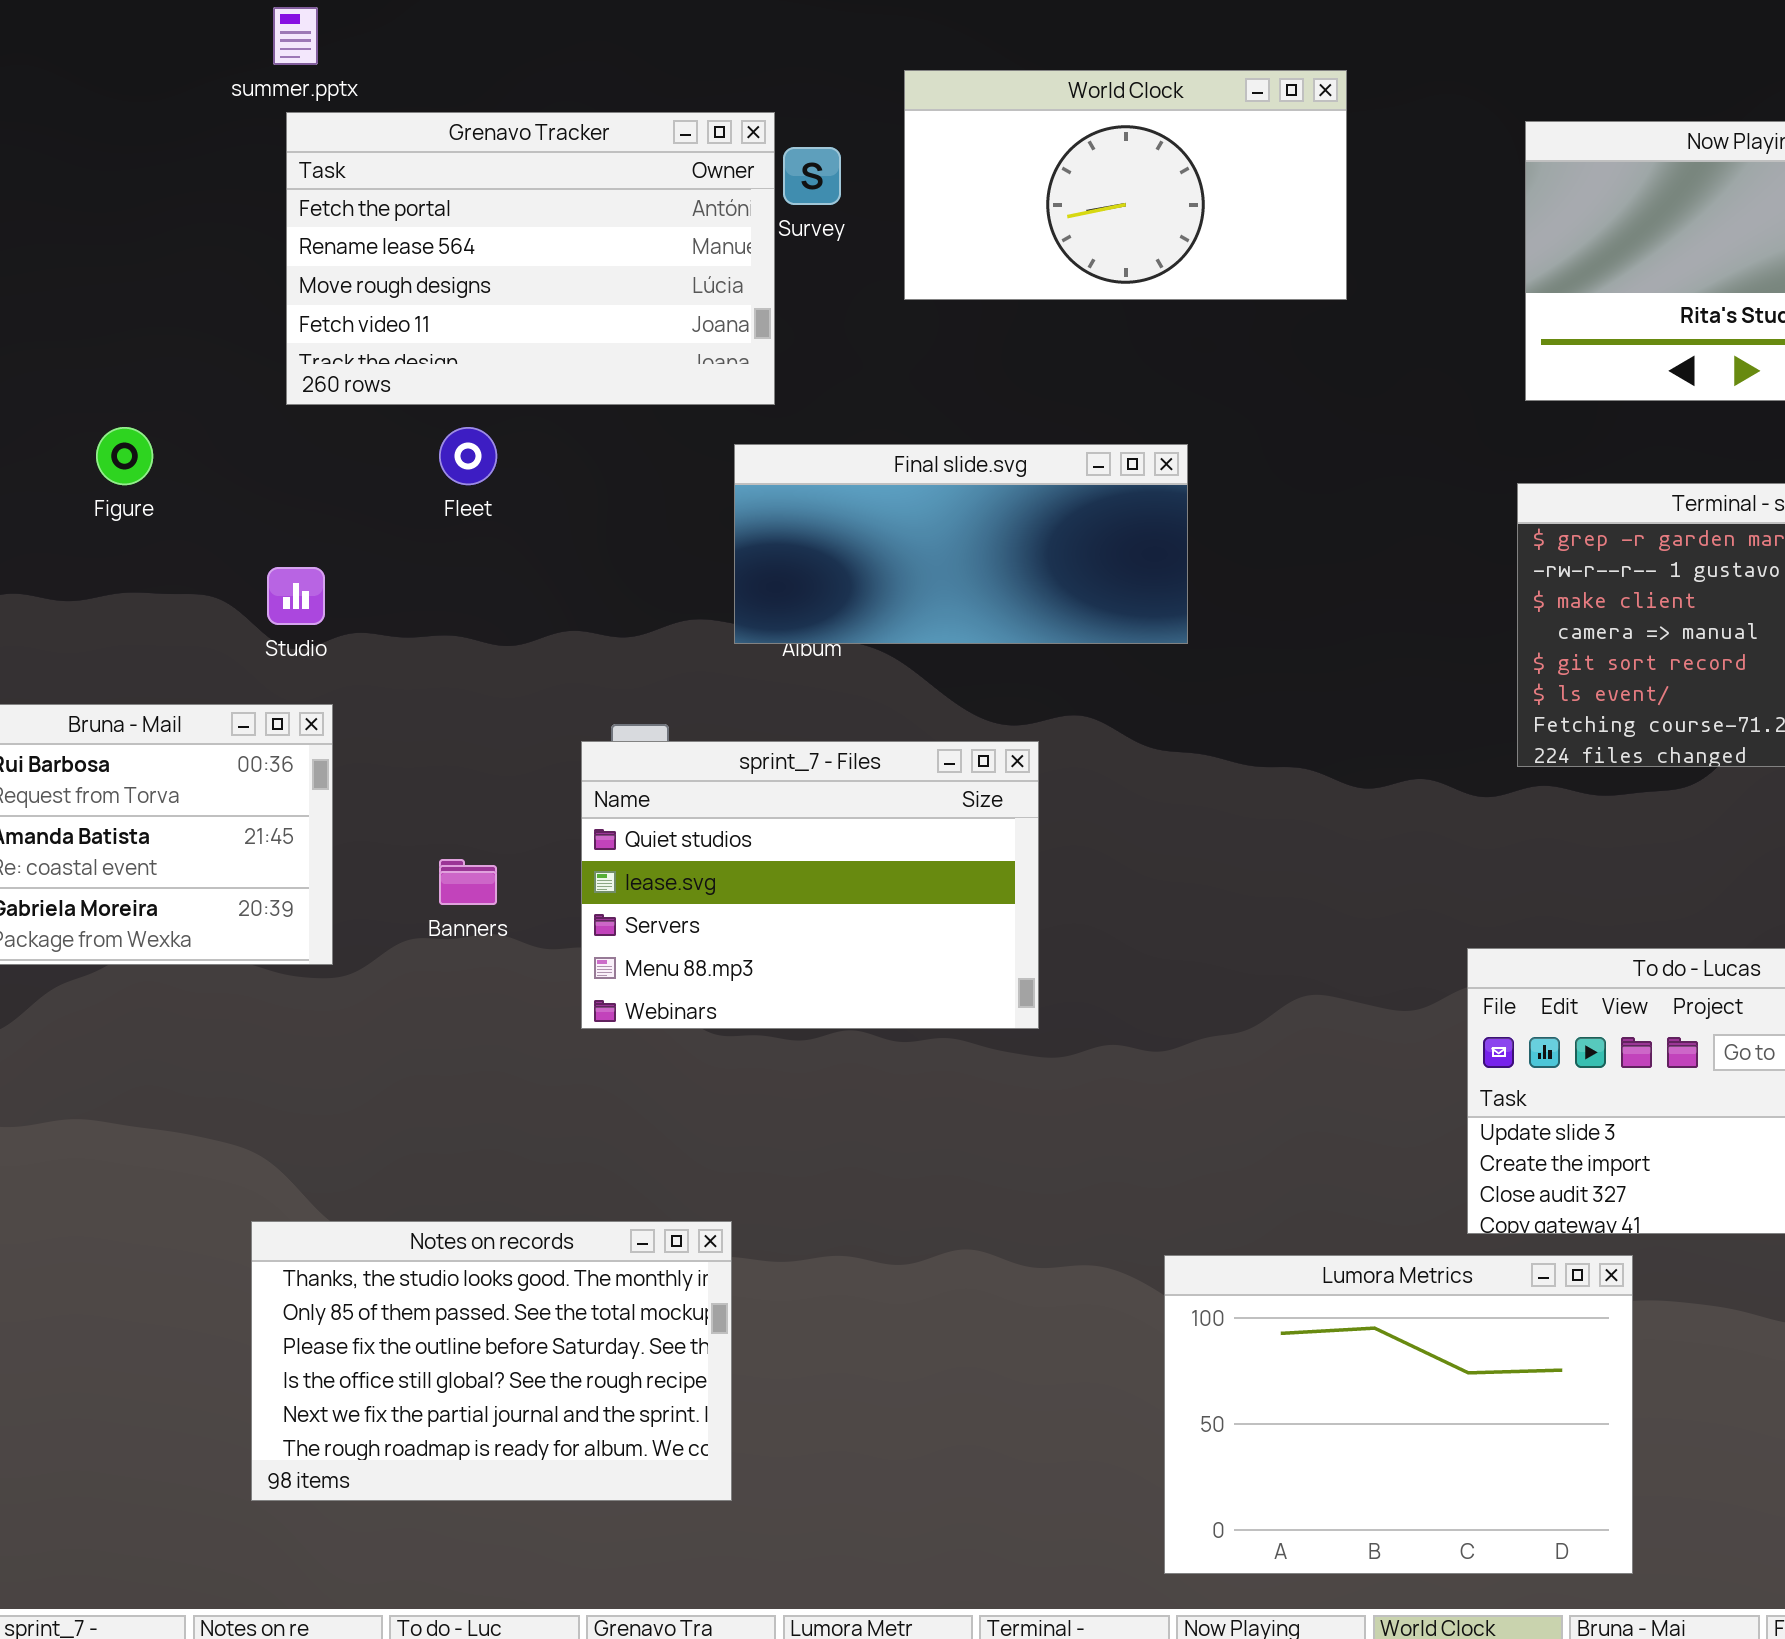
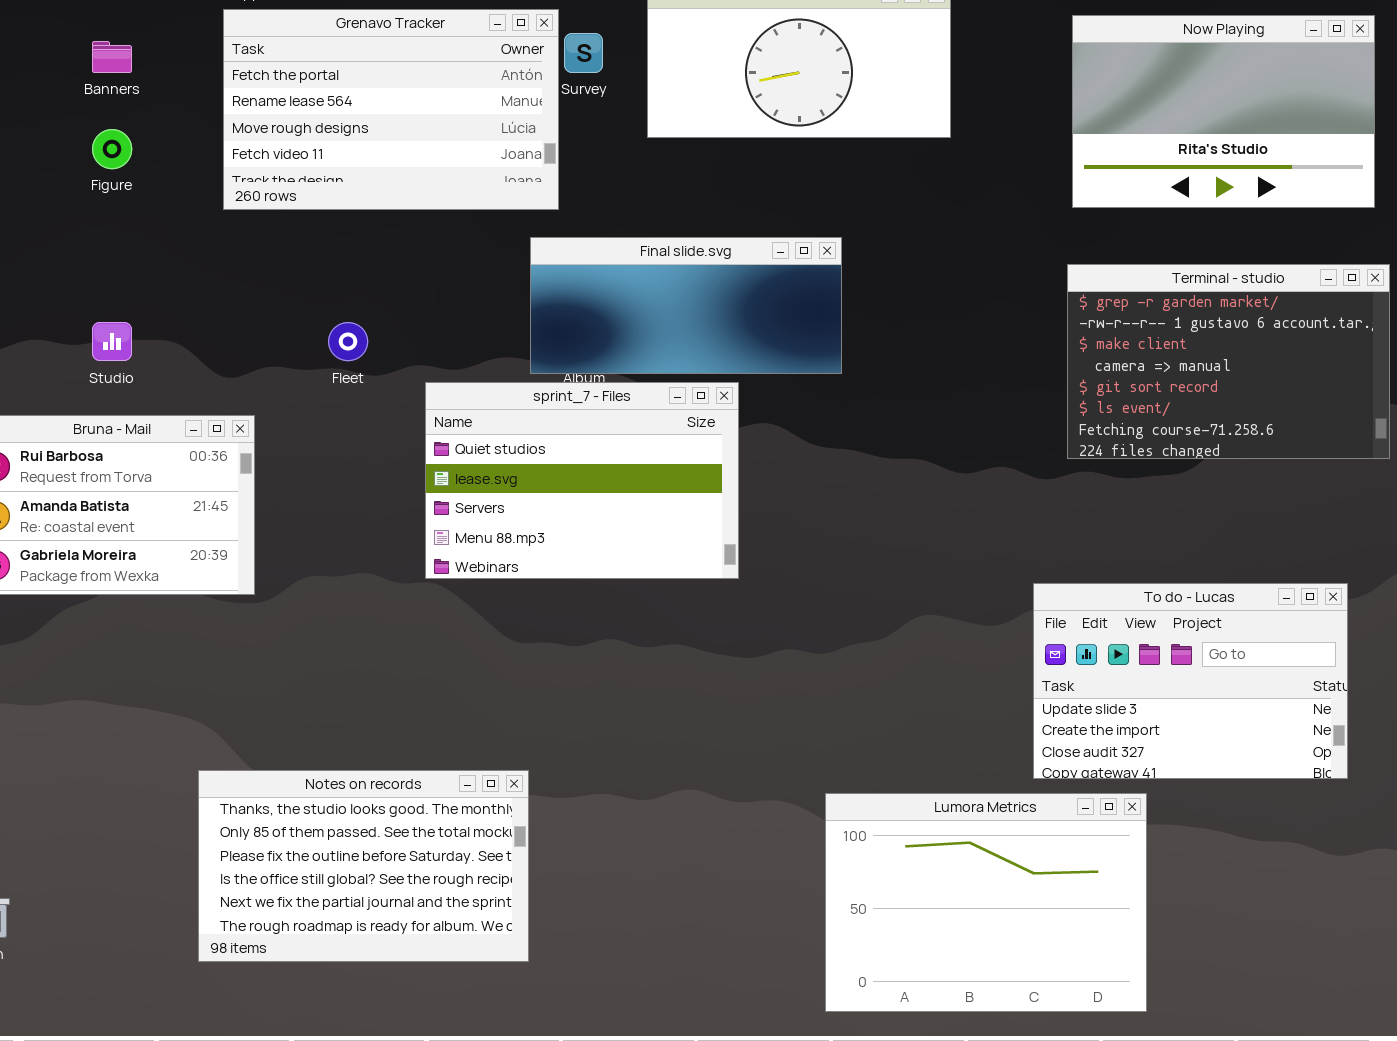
Figure: [96,427,153,485] -> [92,129,132,169], moved
Fleet: [439,427,497,485] -> [328,322,368,361], moved
Studio: [267,567,325,625] -> [92,322,132,361], moved
sprint_7 - Files: [581,741,1039,1029] -> [425,382,739,579], moved
Banners: [439,859,497,905] -> [92,41,132,73], moved

